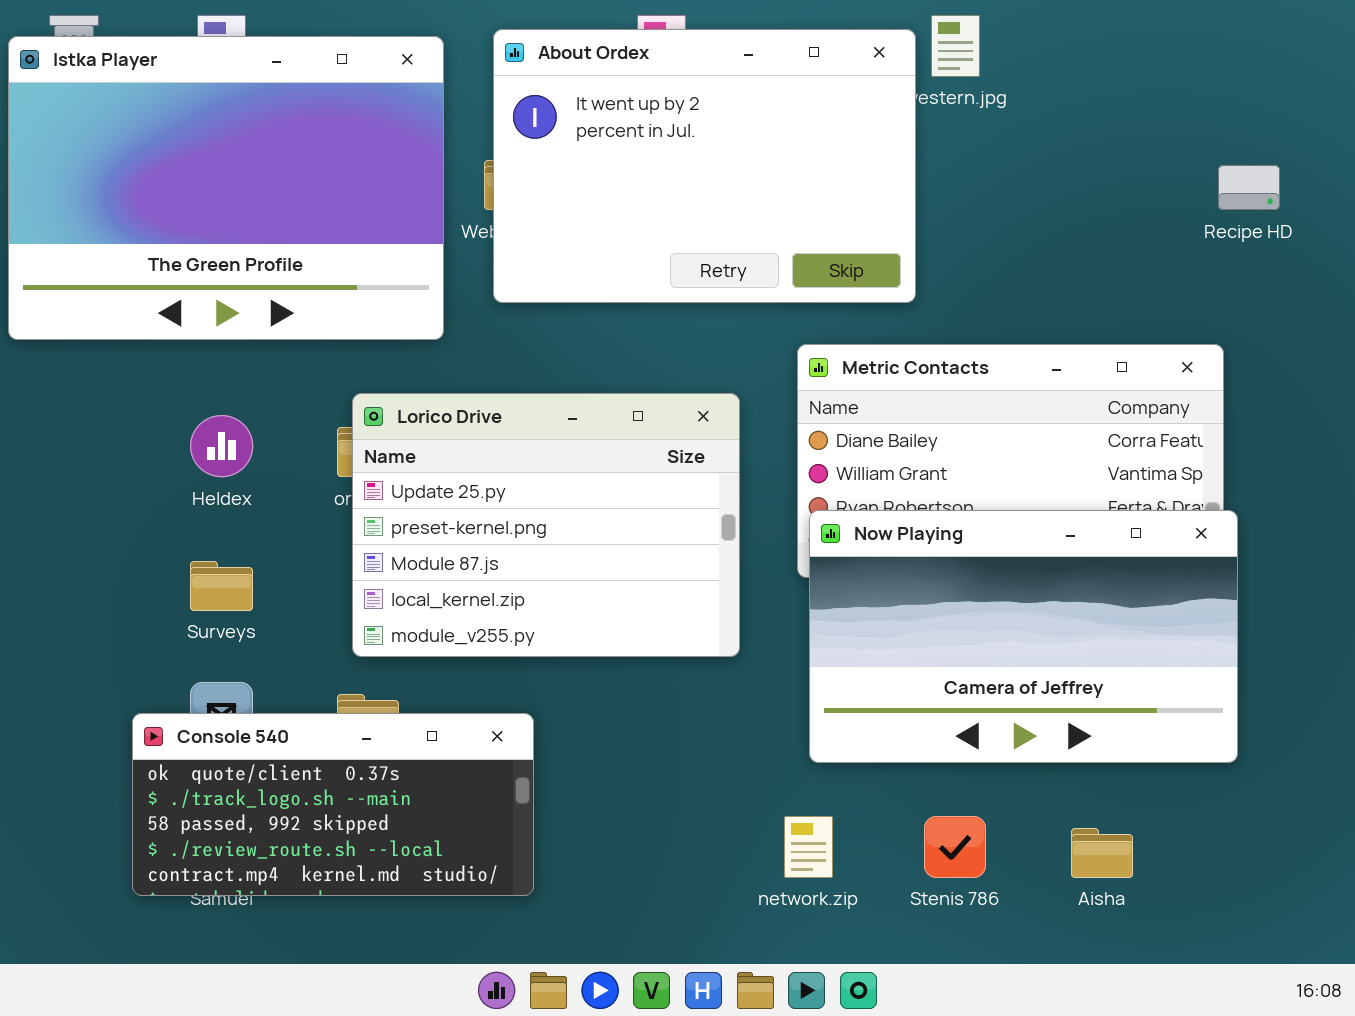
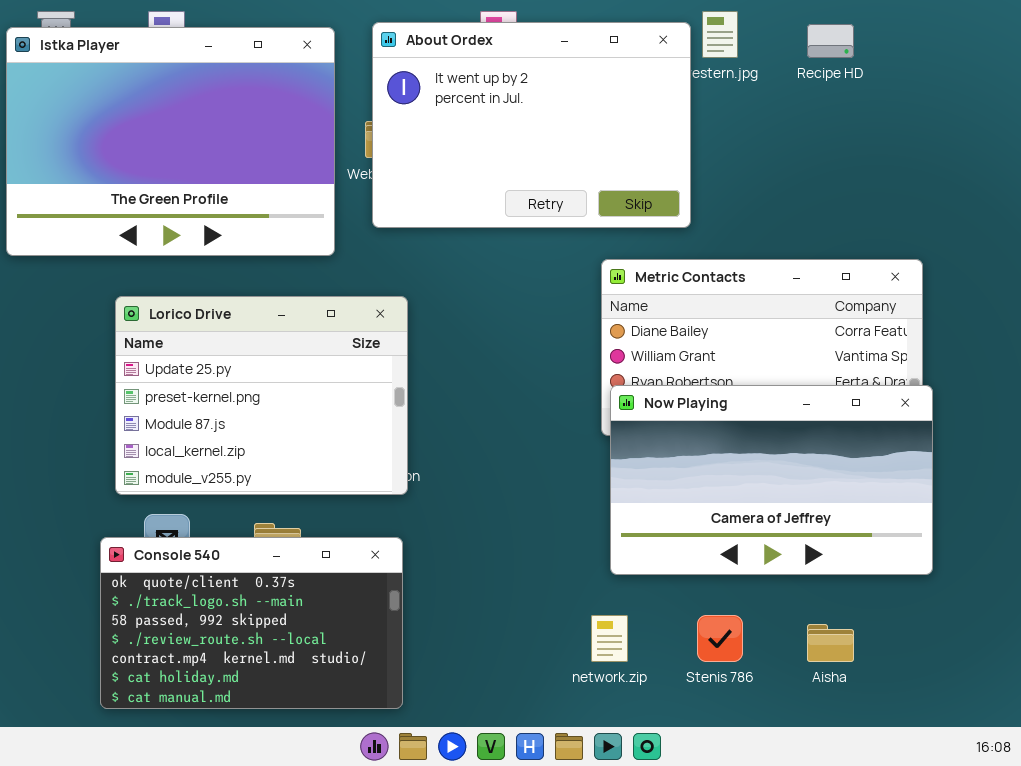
Recipe HD: [1218,165,1280,210] -> [807,24,854,58], moved
Lorico Drive: [352,393,740,657] -> [115,296,408,495], moved
Console 540: [132,713,534,896] -> [100,537,403,709], resized

